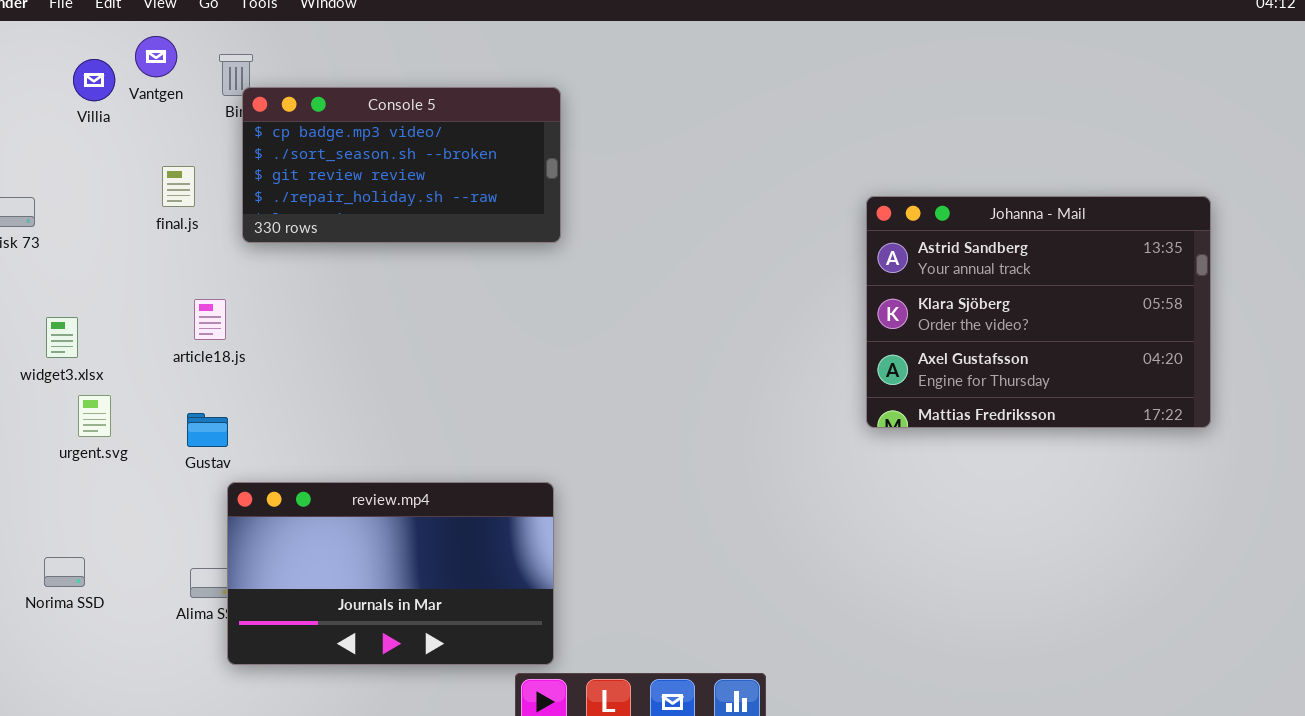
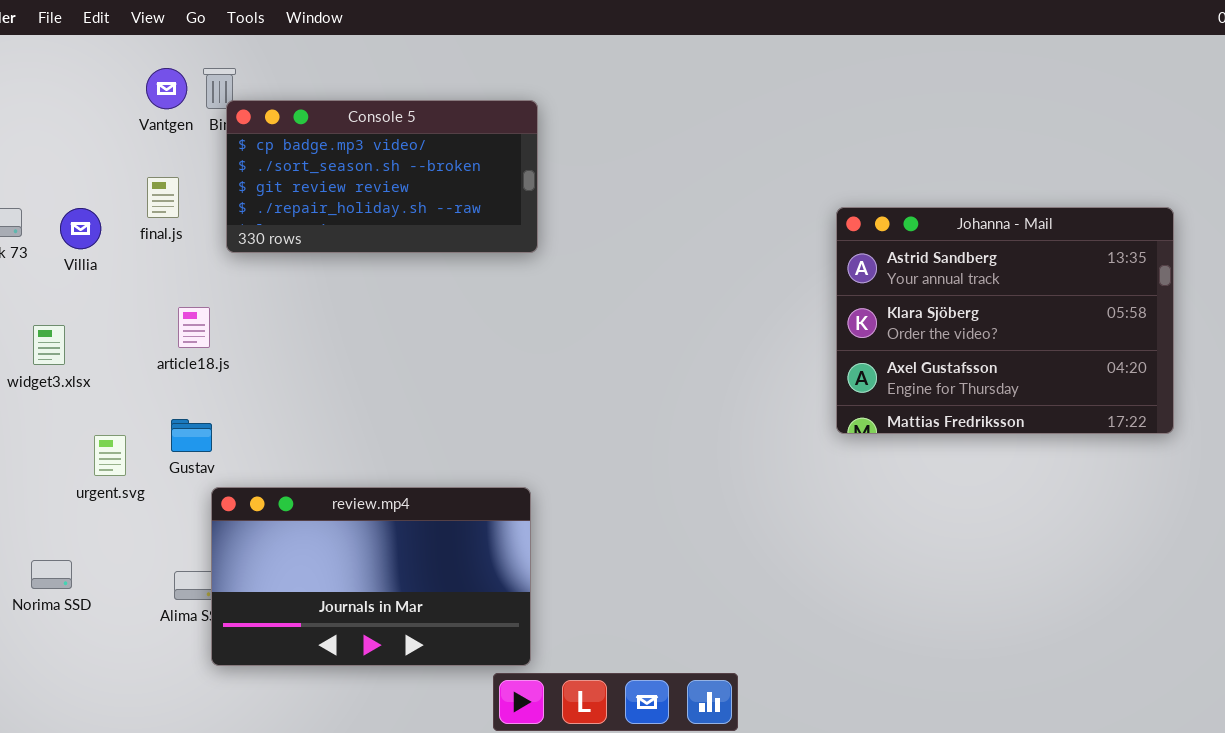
Vantgen: [135,36,177,77] -> [146,68,187,109], moved
Villia: [73,59,115,101] -> [60,208,101,249], moved
urgent.svg: [78,395,111,437] -> [94,435,126,476], moved

